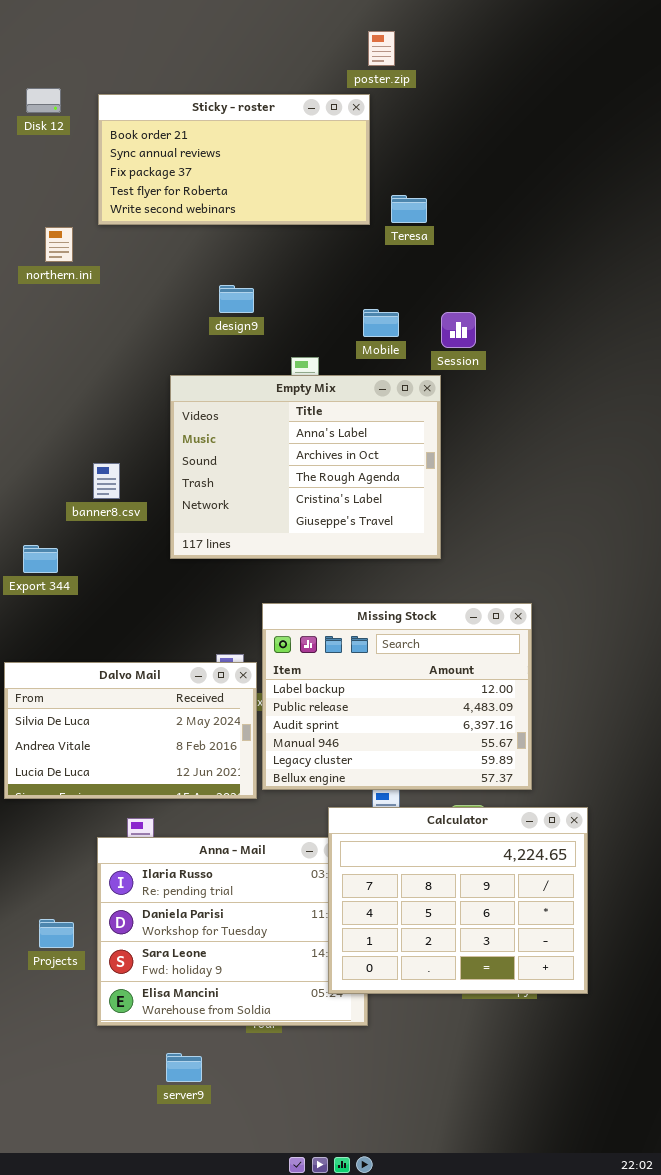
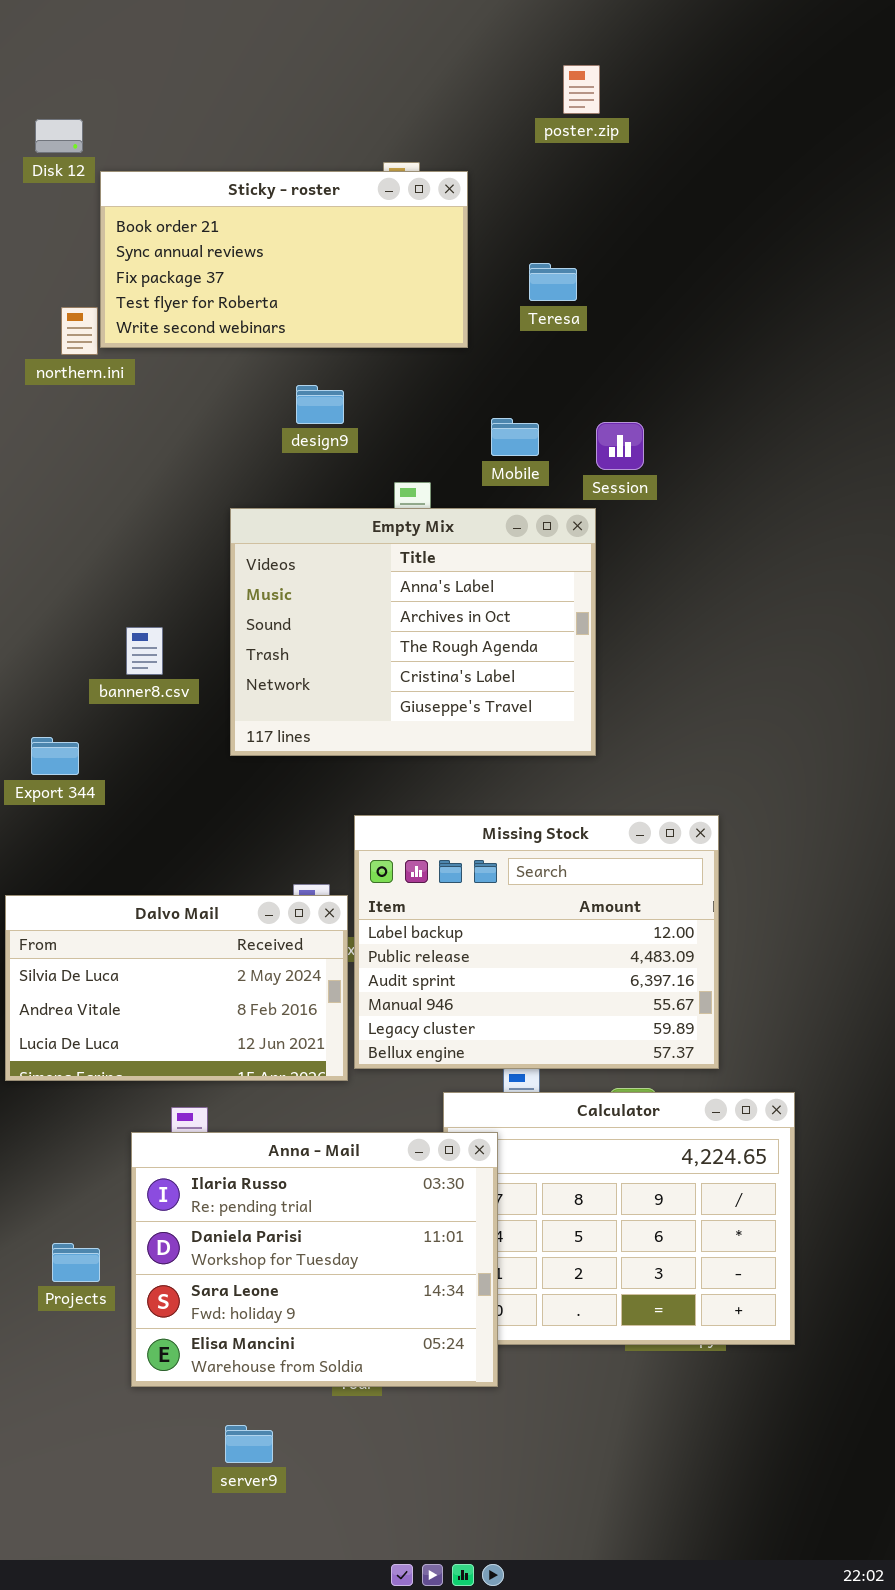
poster.zip: [368,31,395,66] -> [563,65,600,114], moved
Sticky - roster: [98,94,370,225] -> [100,171,468,348], moved
Anna - Mail: [97,837,368,1026] -> [131,1132,498,1387], raised

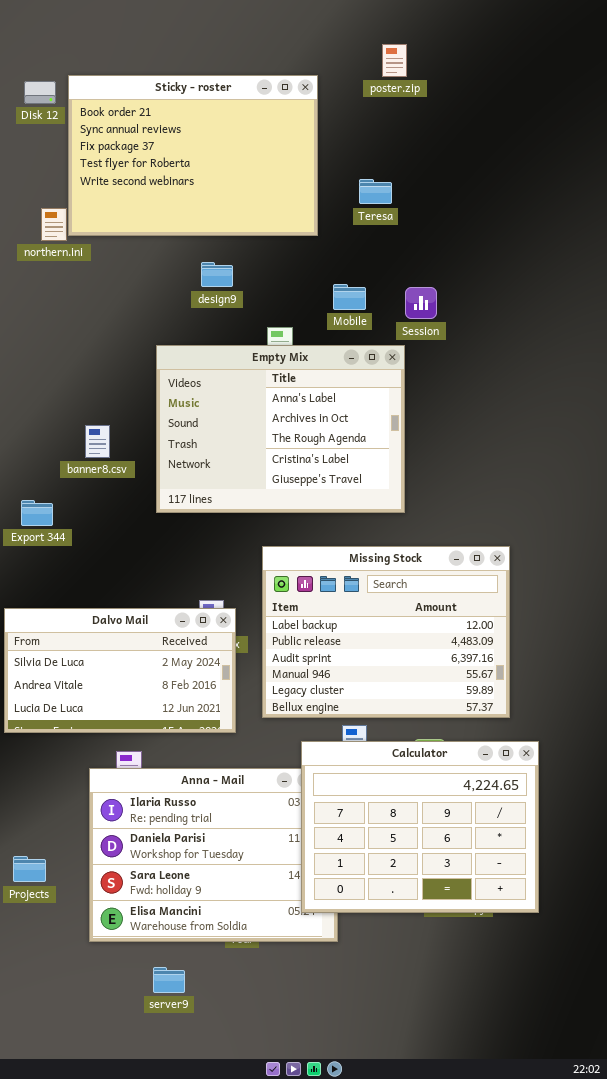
Sticky - roster: [100,171,468,348] -> [68,75,318,236], resized
Missing Stock: [354,815,719,1069] -> [262,546,510,718], moved
Calculator: [443,1092,795,1345] -> [301,741,539,913], raised
Projects: [52,1243,100,1282] -> [13,856,46,882], moved

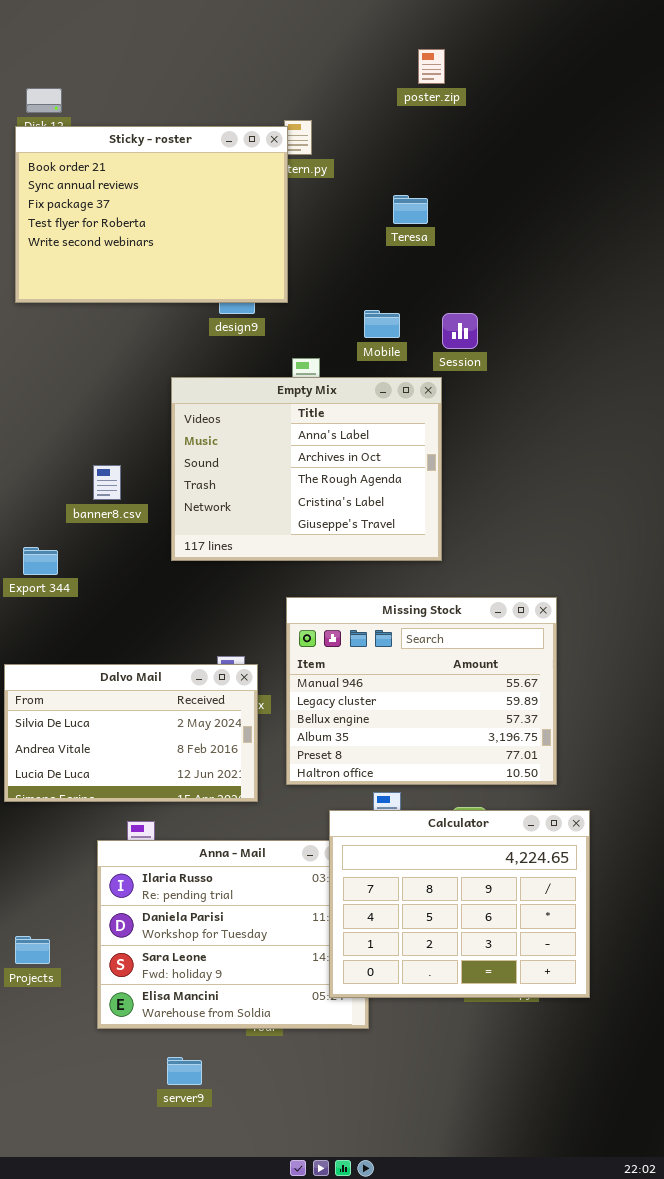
Sticky - roster: [68,75,318,236] -> [15,126,288,303], moved
Missing Stock: [262,546,510,718] -> [286,597,557,785], scrolled down 3 rows

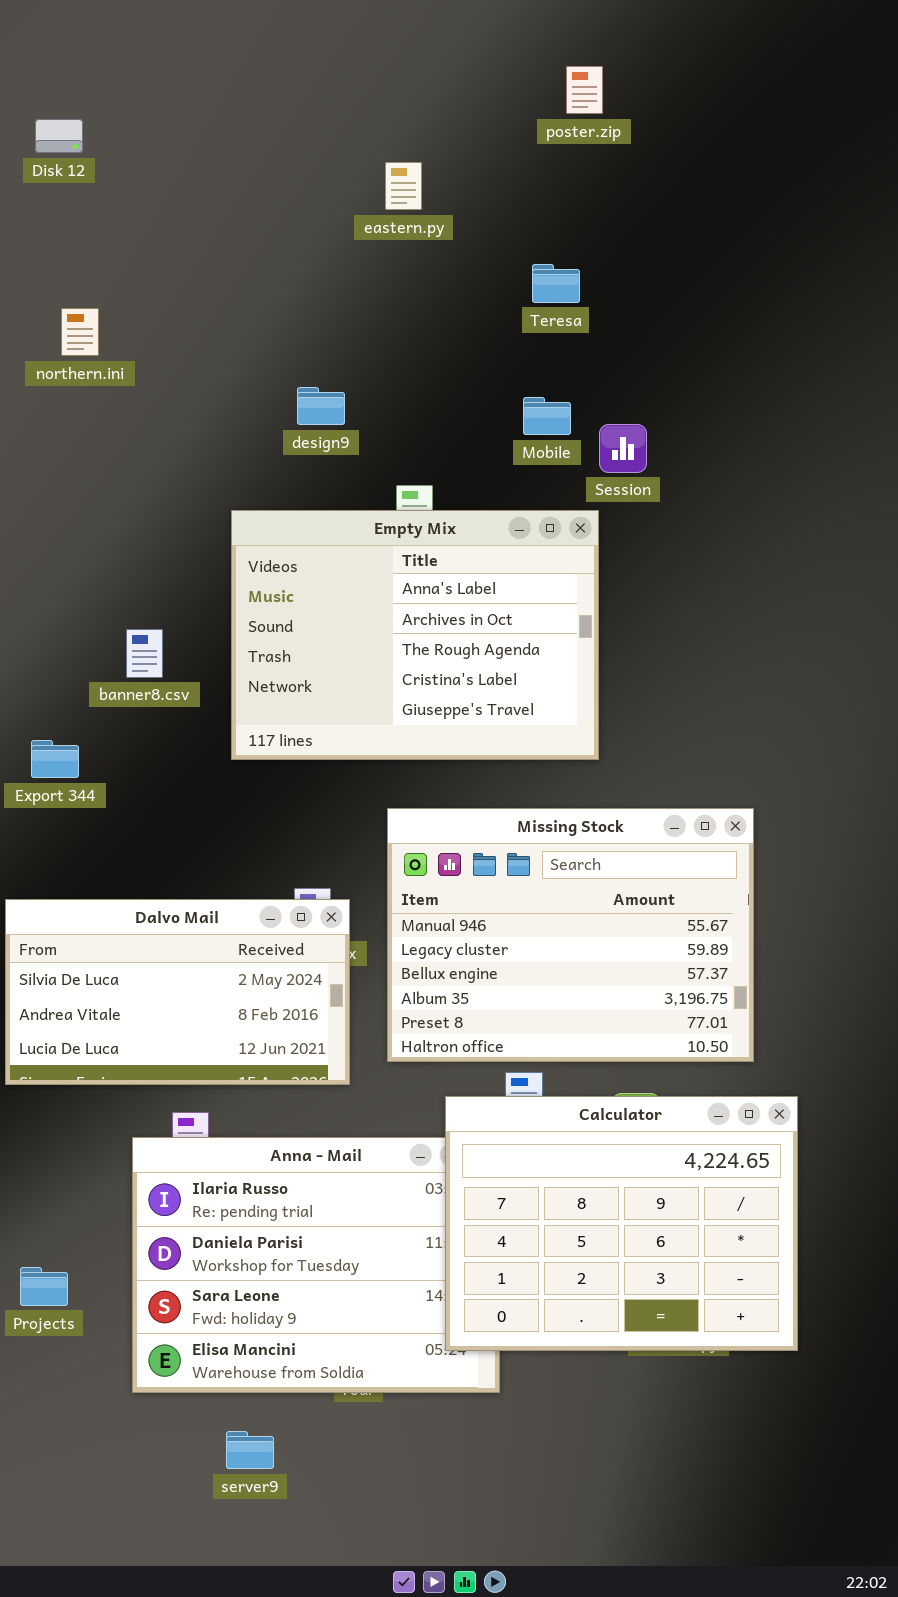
Sticky - roster: [15,126,288,303] -> none, closed
Mobile: [364,310,400,338] -> [523,397,571,435], moved

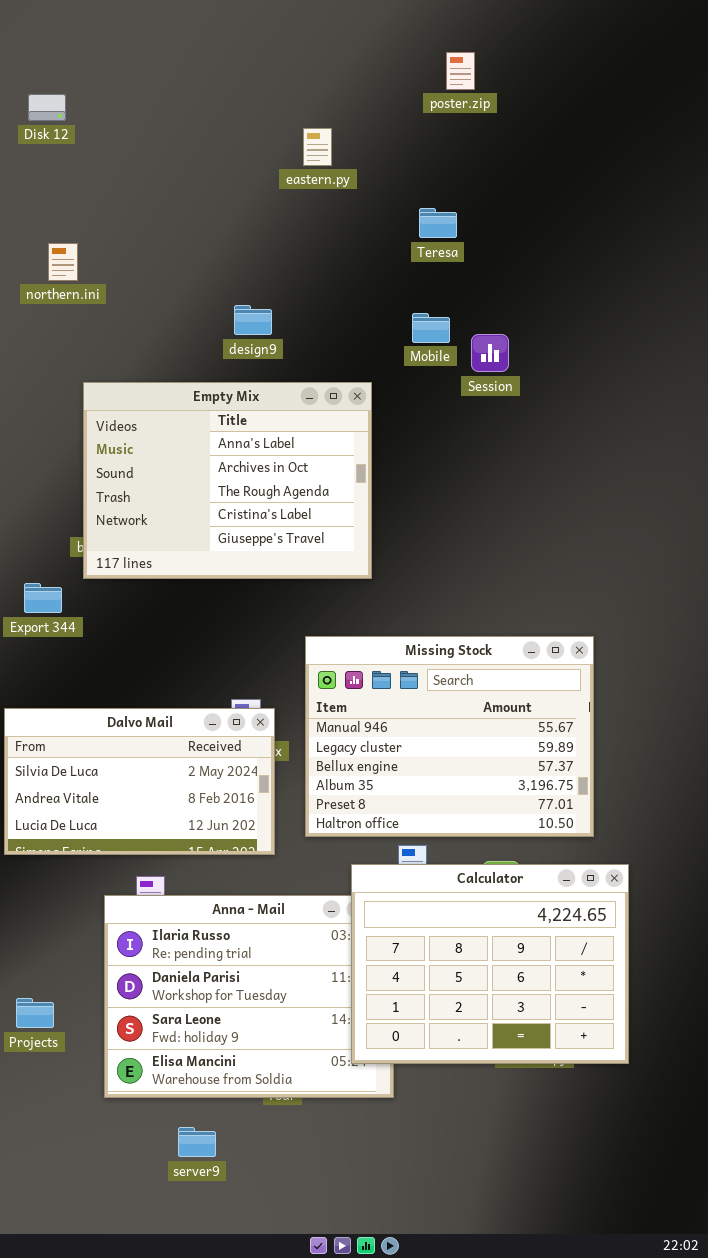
Empty Mix: [231,510,599,760] -> [83,382,372,579], moved

